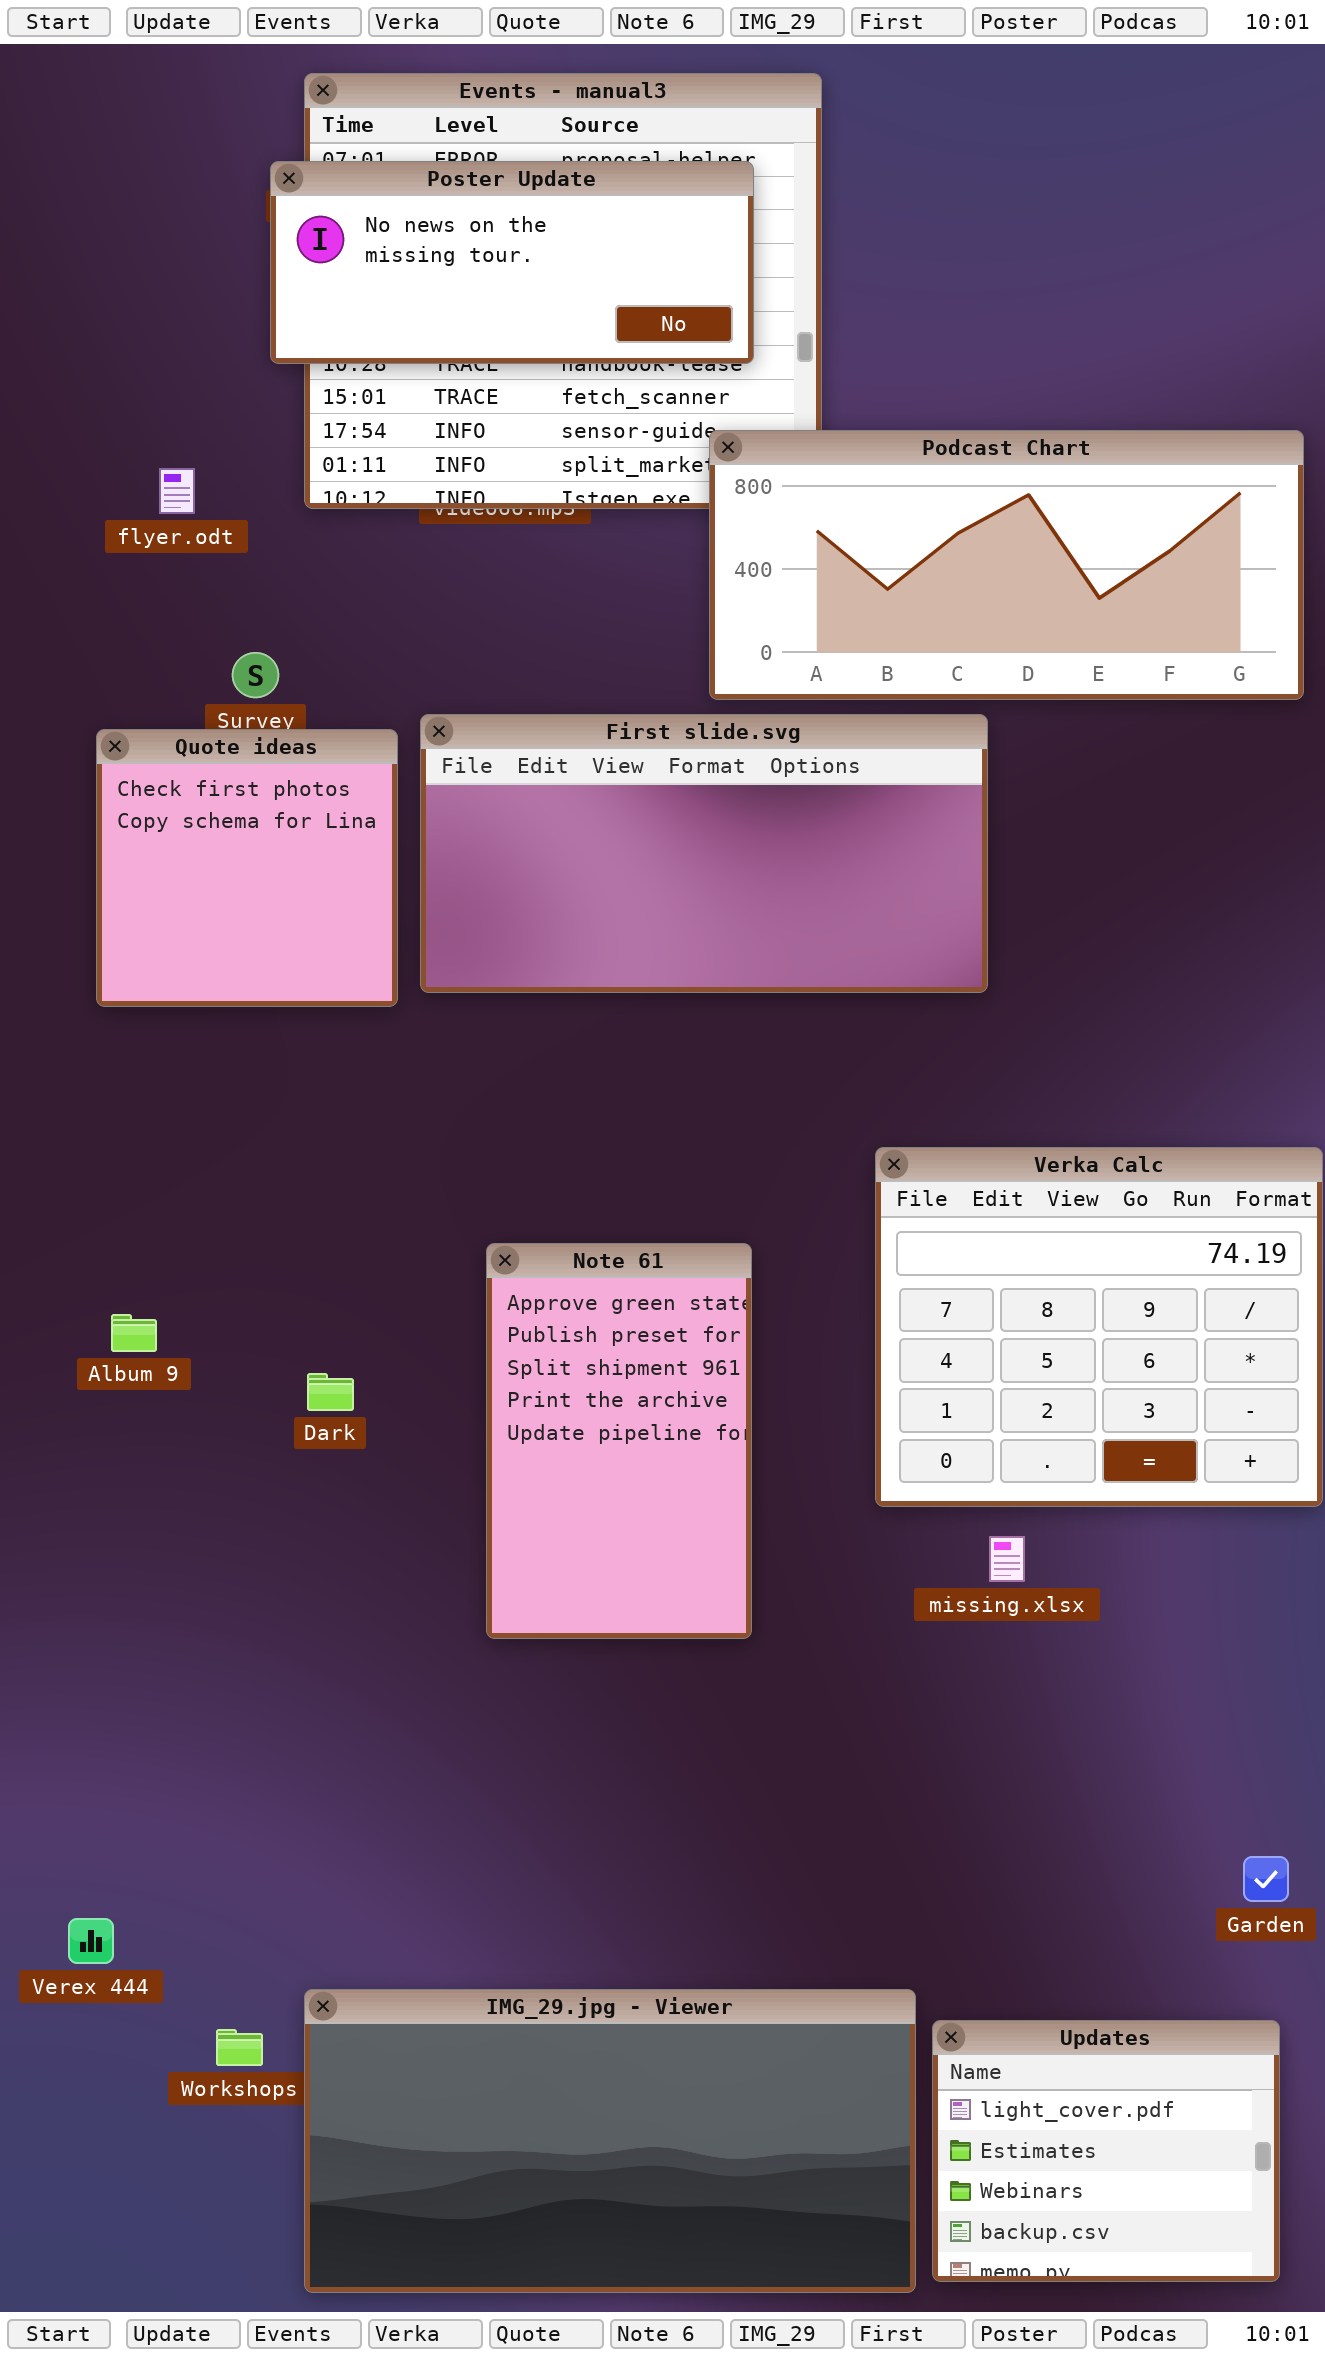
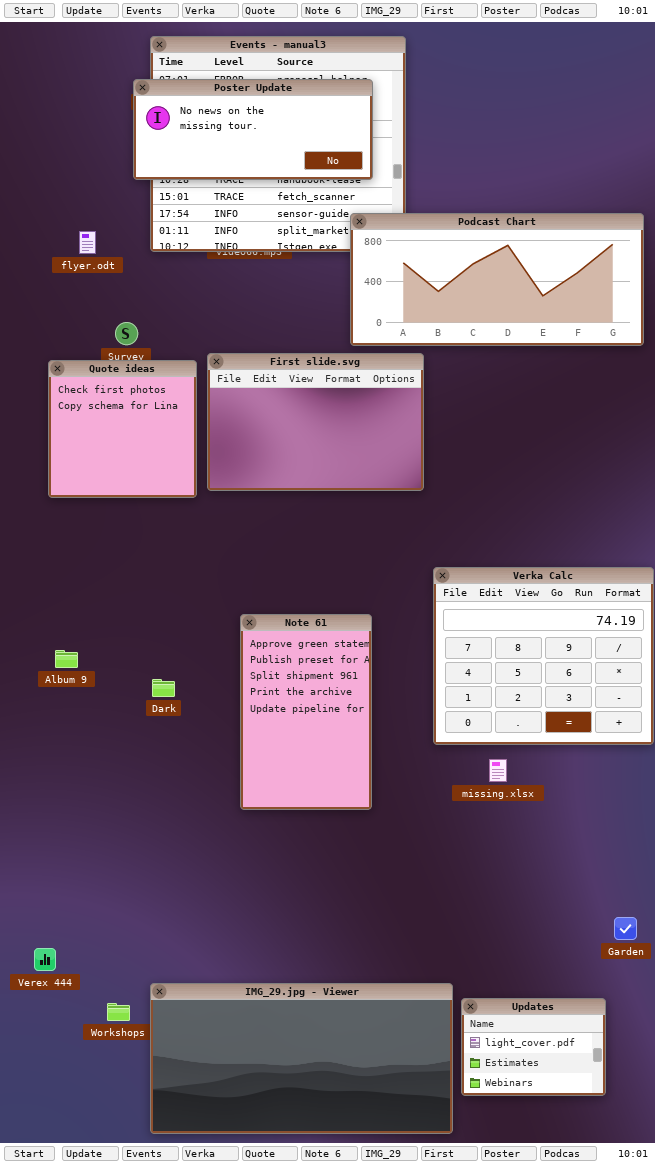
First slide.svg: [420,714,988,993] -> [207,353,424,491], resized
Updates: [932,2020,1280,2282] -> [461,998,606,1096], resized

